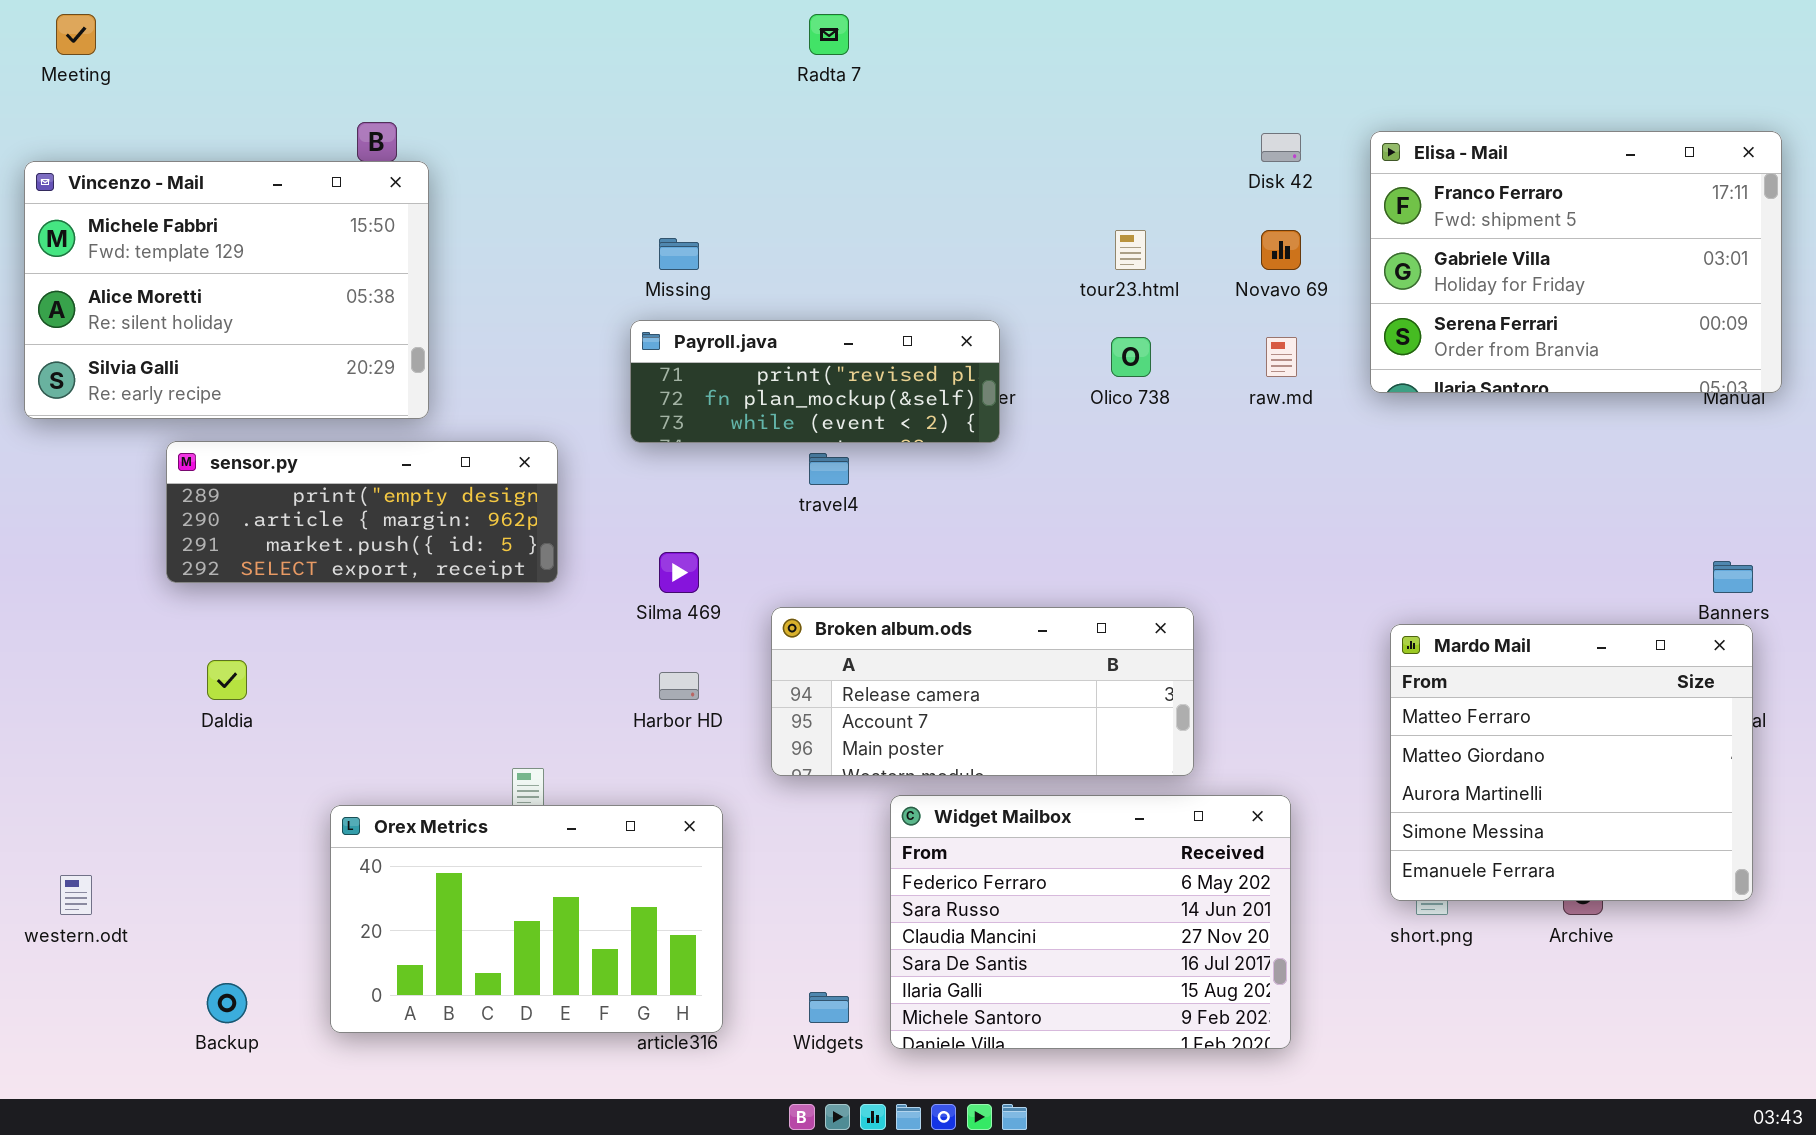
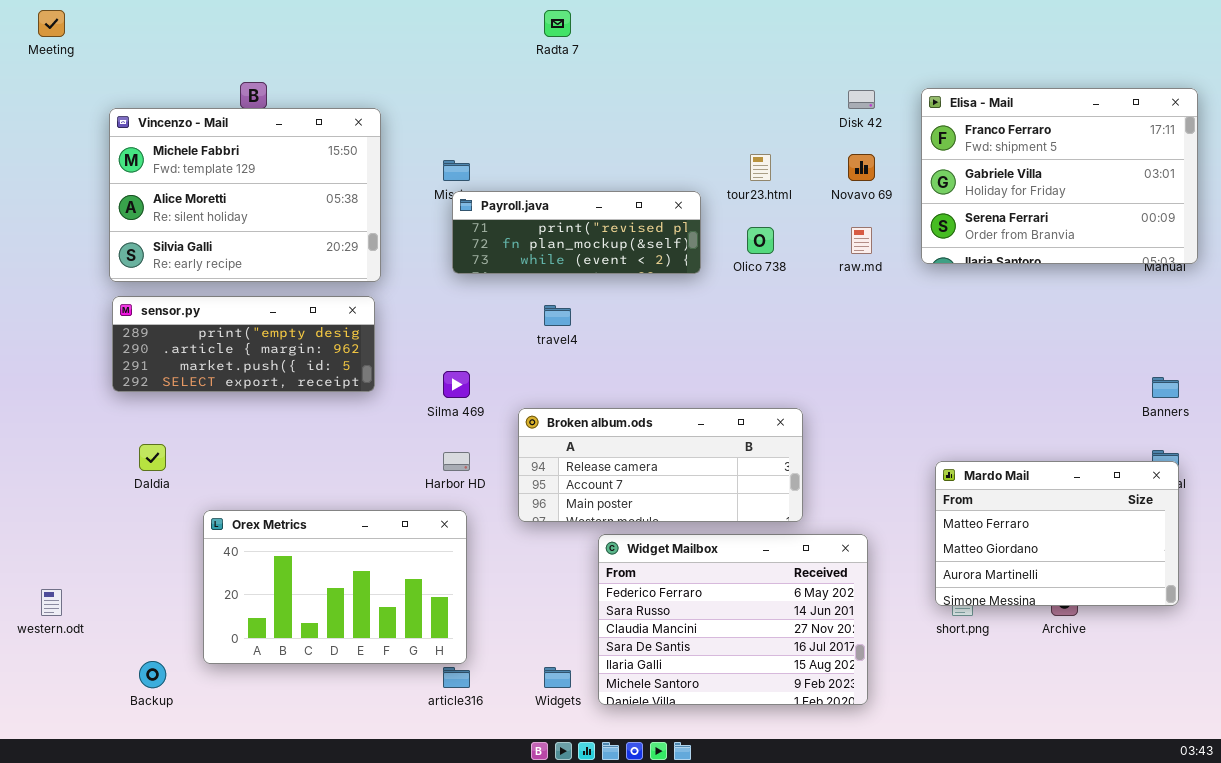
Vincenzo - Mail: [24,161,429,419] -> [109,108,381,282], moved
Payroll.java: [630,320,1000,443] -> [452,191,701,274], moved
Mardo Mail: [1390,624,1753,901] -> [935,461,1179,606], resized
Orex Metrics: [330,805,723,1033] -> [203,510,467,664], moved

